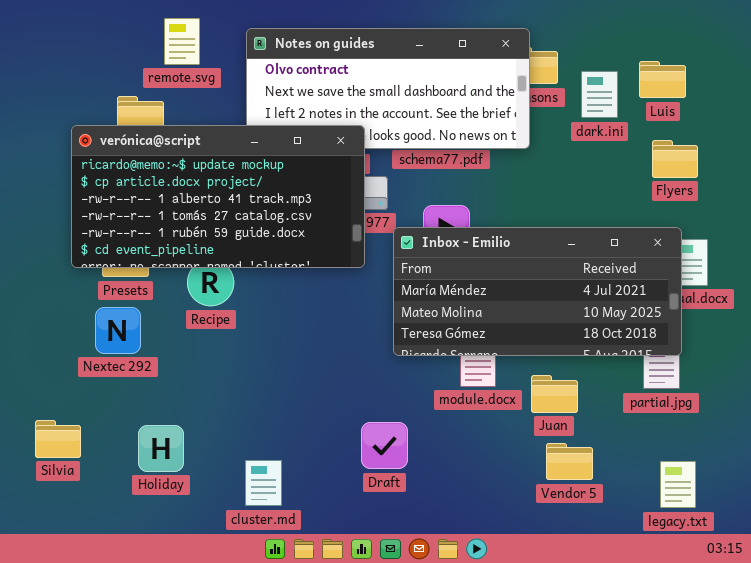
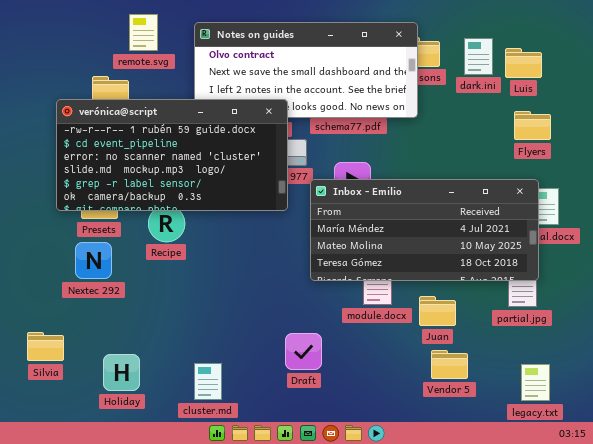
dark.ini: [581,71,618,118] -> [464,38,493,75], moved
verónica@script: [71,125,365,268] -> [56,99,288,211], scrolled down 4 rows
Holiday: [138,425,184,472] -> [103,354,140,391], moved

